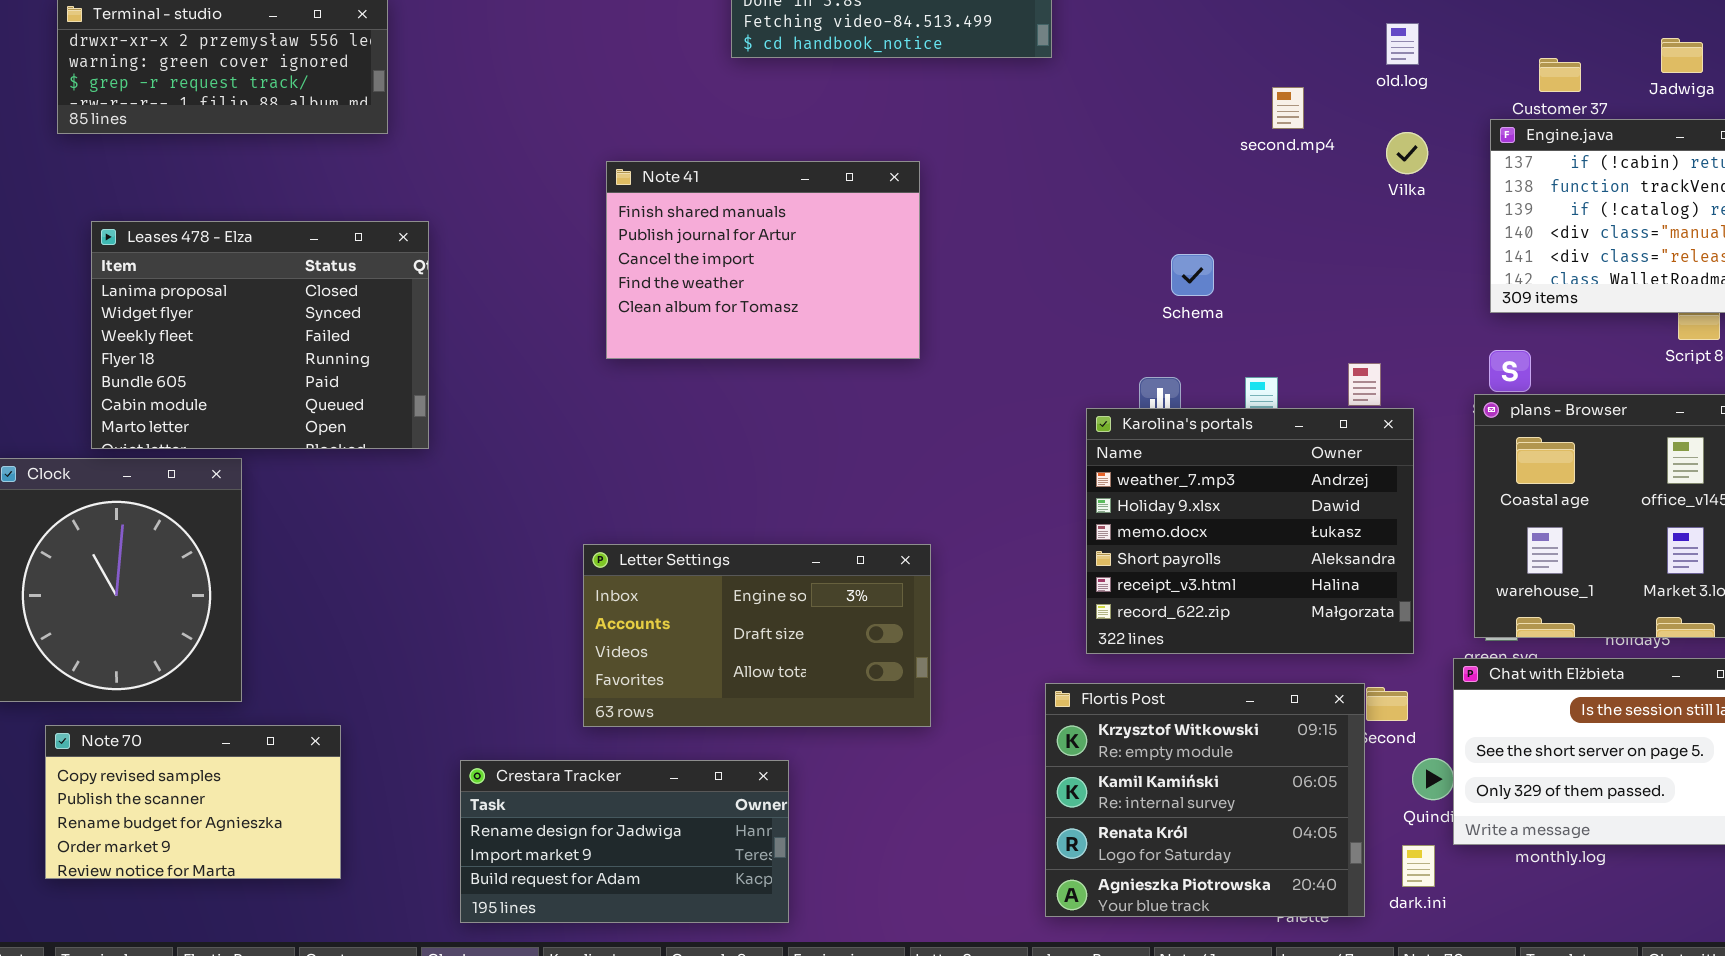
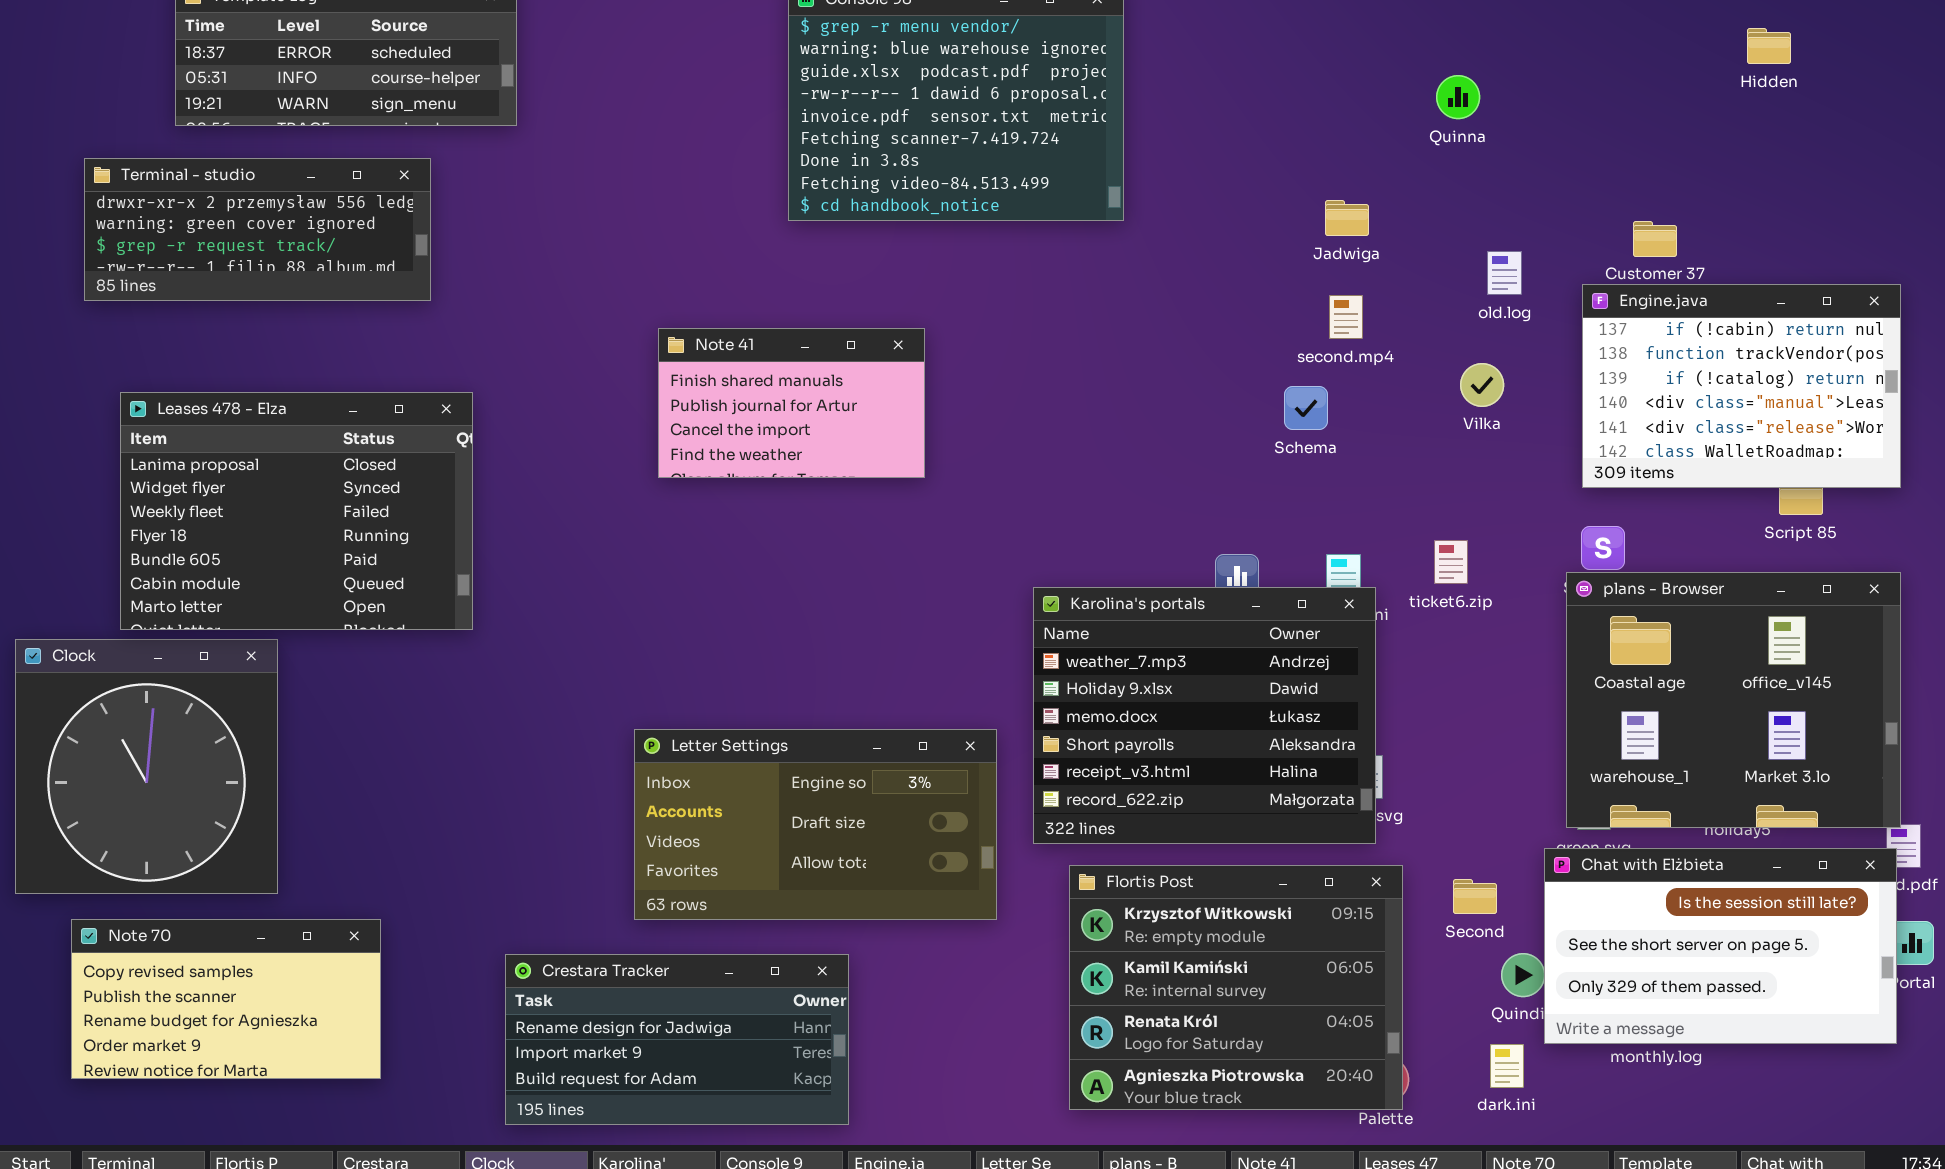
old.log: [1386,23,1419,65] -> [1487,251,1522,295], moved
Jadwiga: [1661,38,1703,73] -> [1325,200,1369,236], moved
second.mp4: [1272,87,1304,129] -> [1329,295,1363,339], moved
Vilka: [1386,132,1428,174] -> [1460,363,1504,407], moved
Note 41: [606,161,920,359] -> [658,328,925,478], resized
Schema: [1171,254,1214,296] -> [1284,386,1328,430], moved
Karolina's portals: [1086,408,1414,654] -> [1033,587,1376,844], moved
Flortis Post: [1045,683,1365,917] -> [1069,865,1403,1110], moved

